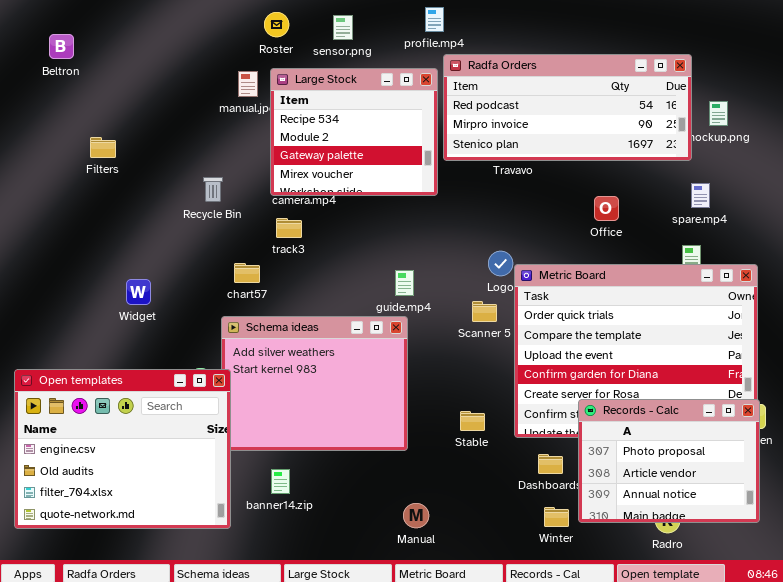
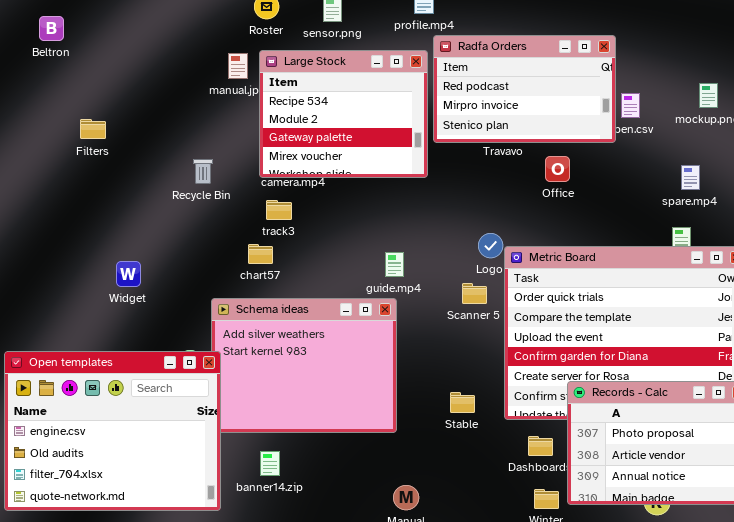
Radfa Orders: [443,54,692,161] -> [433,35,616,143], resized
Office: [594,196,619,221] -> [545,156,570,182], moved
chart57: [234,263,260,283] -> [248,244,273,264], moved

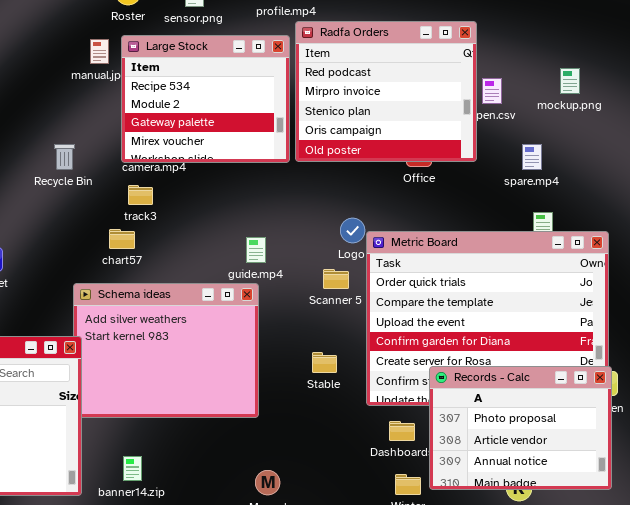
Radfa Orders: [433,35,616,143] -> [295,21,477,162], resized
spare.mp4: [681,165,700,190] -> [522,144,542,170], moved
Stable: [450,392,475,413] -> [312,352,337,373], moved
banner14.zip: [260,451,280,476] -> [123,456,142,481], moved

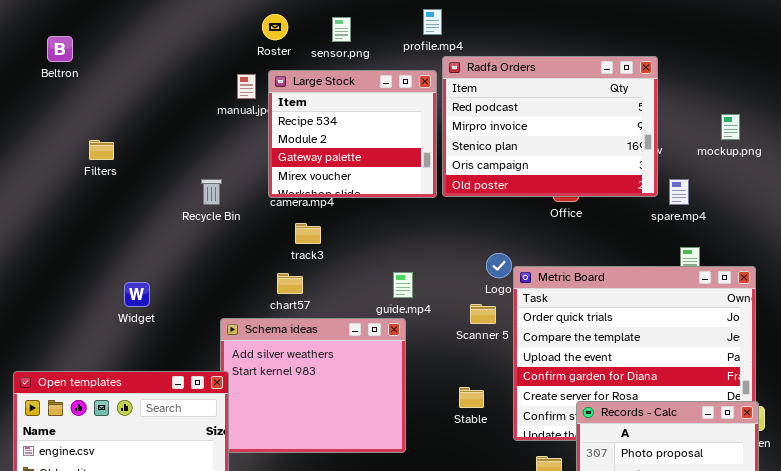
Radfa Orders: [295,21,477,162] -> [442,56,658,197], resized
mockup.png: [560,68,580,94] -> [721,114,740,140], moved
track3: [128,185,153,205] -> [295,223,321,244], moved
chart57: [109,229,135,249] -> [277,273,303,294], moved

